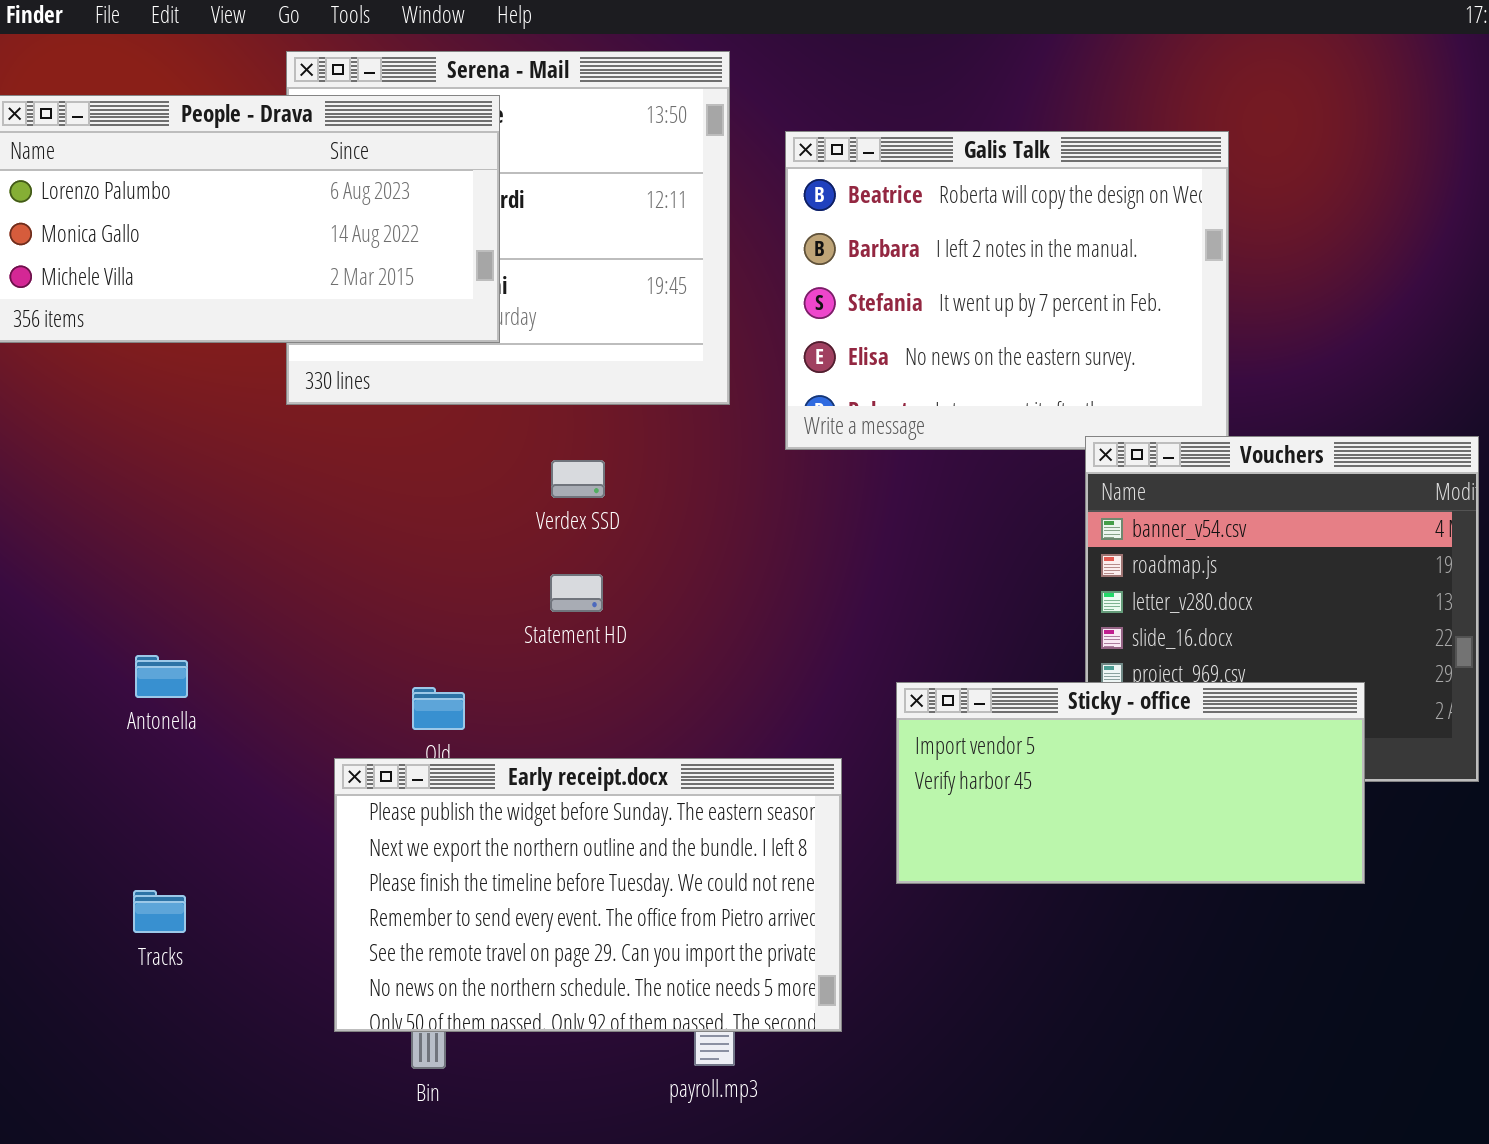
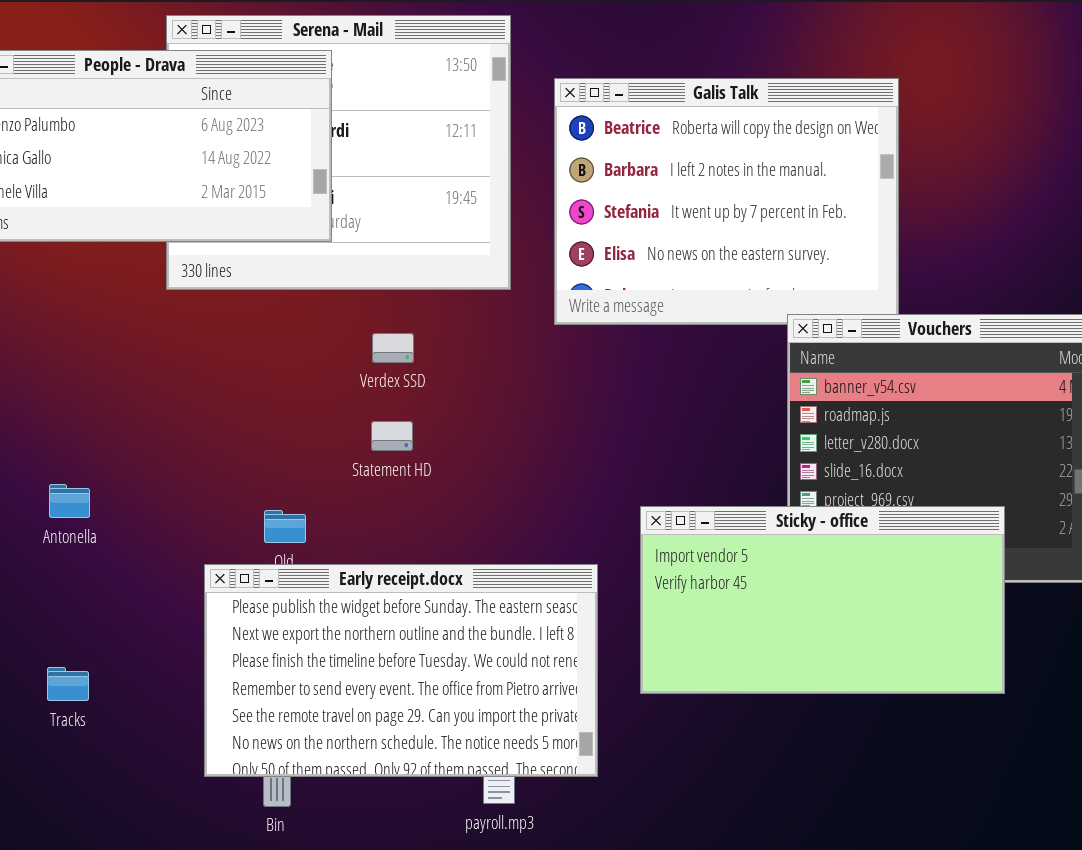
Sticky - office: [896,682,1365,884] -> [640,506,1005,694], resized

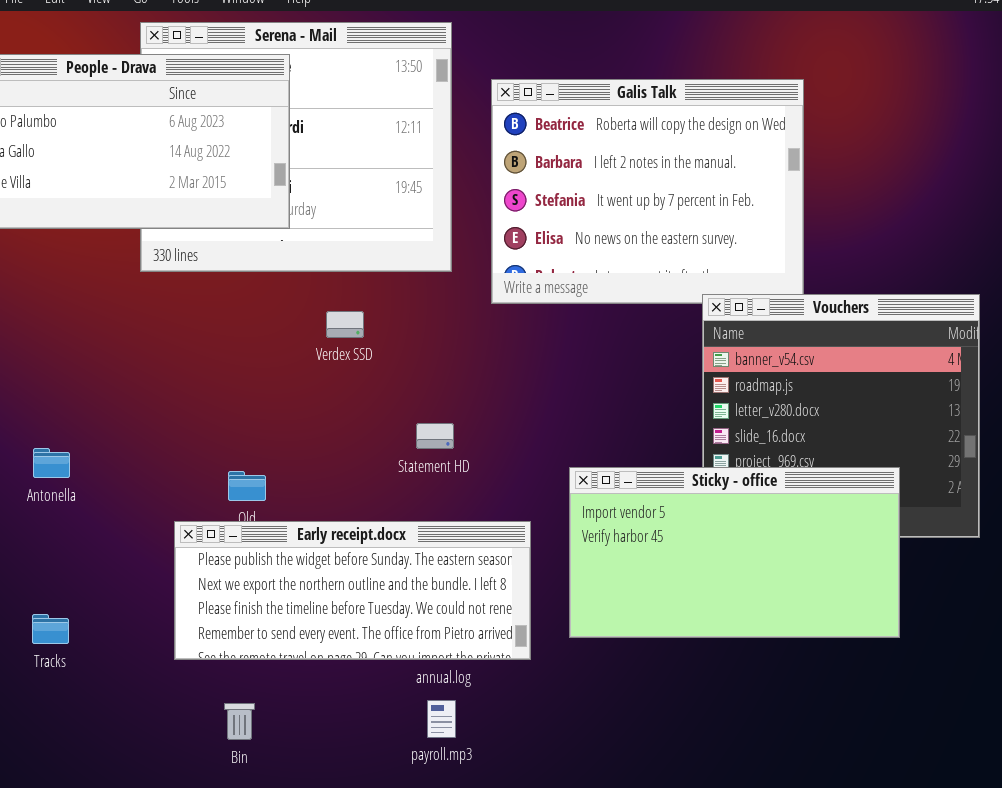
Statement HD: [371,421,413,451] -> [416,423,454,449], moved
Early receipt.docx: [204,564,598,777] -> [174,521,531,660], resized

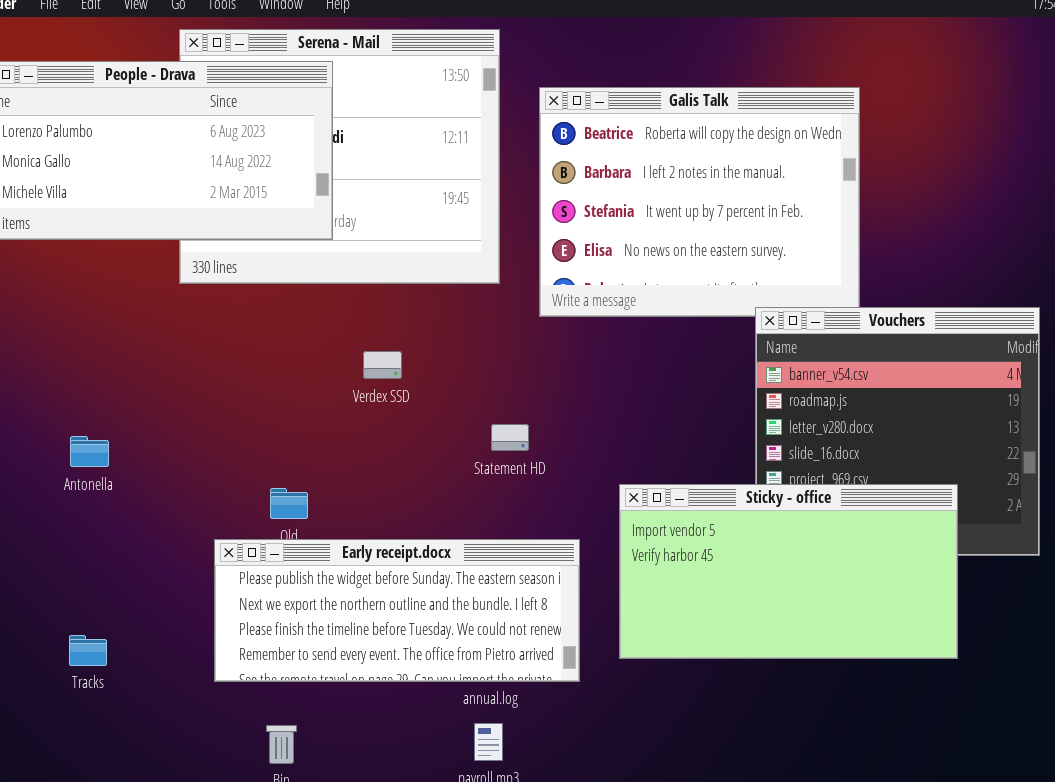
Verdex SSD: [326,311,364,338] -> [363,351,402,379], moved
Statement HD: [416,423,454,449] -> [491,424,529,451], moved
Antonella: [33,448,70,478] -> [70,436,109,467], moved

